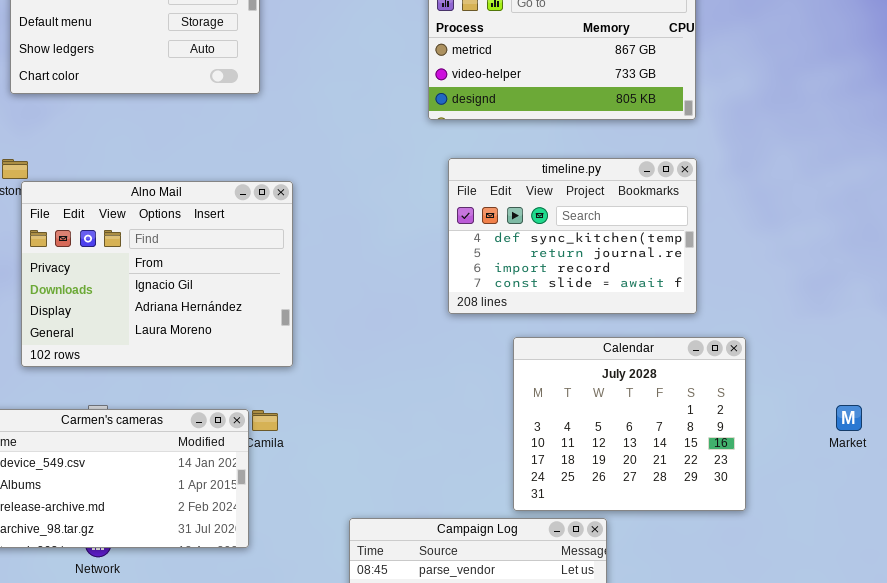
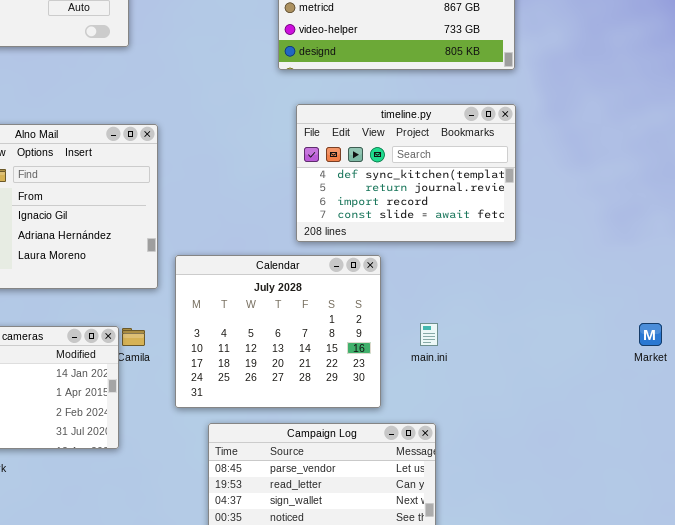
Calendar: [513,337,746,511] -> [175,255,381,408], moved

